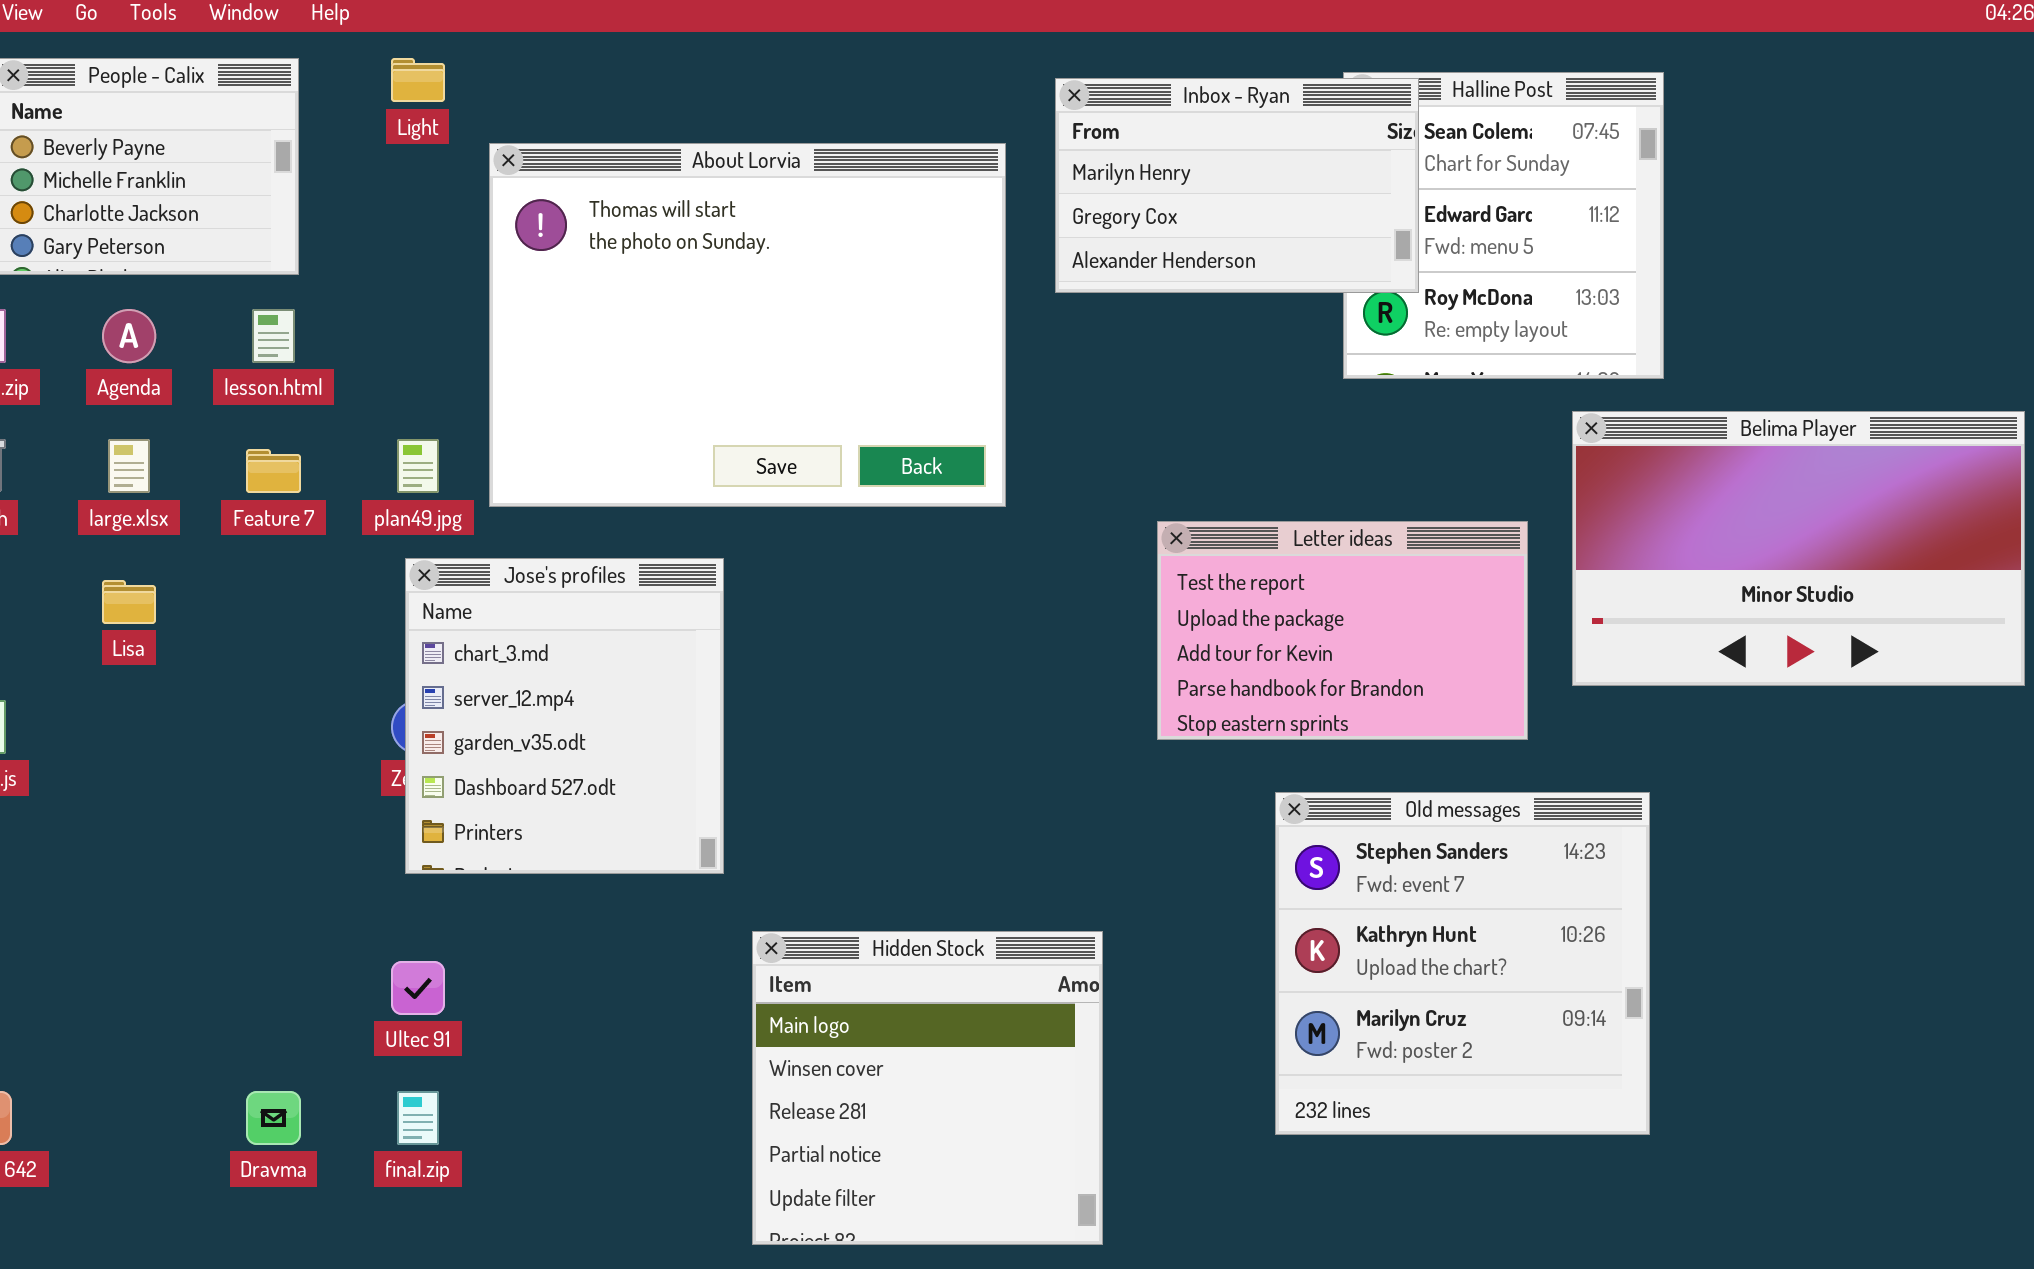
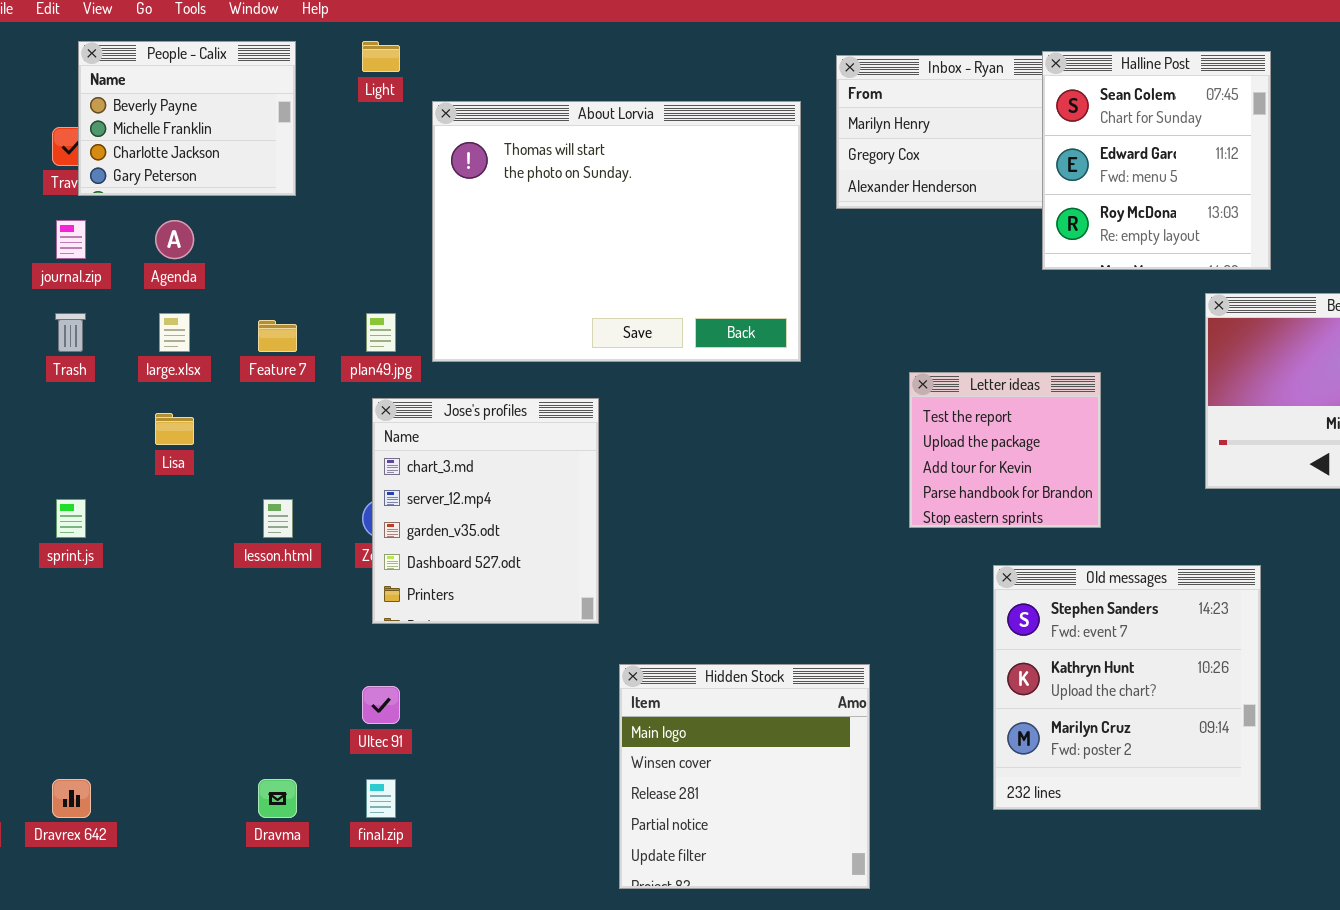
Halline Post: [1343,72,1664,379] -> [1042,51,1271,270], raised
lesson.html: [252,309,295,363] -> [263,499,293,538], moved
Letter ideas: [1157,521,1528,740] -> [909,372,1101,528], resized

